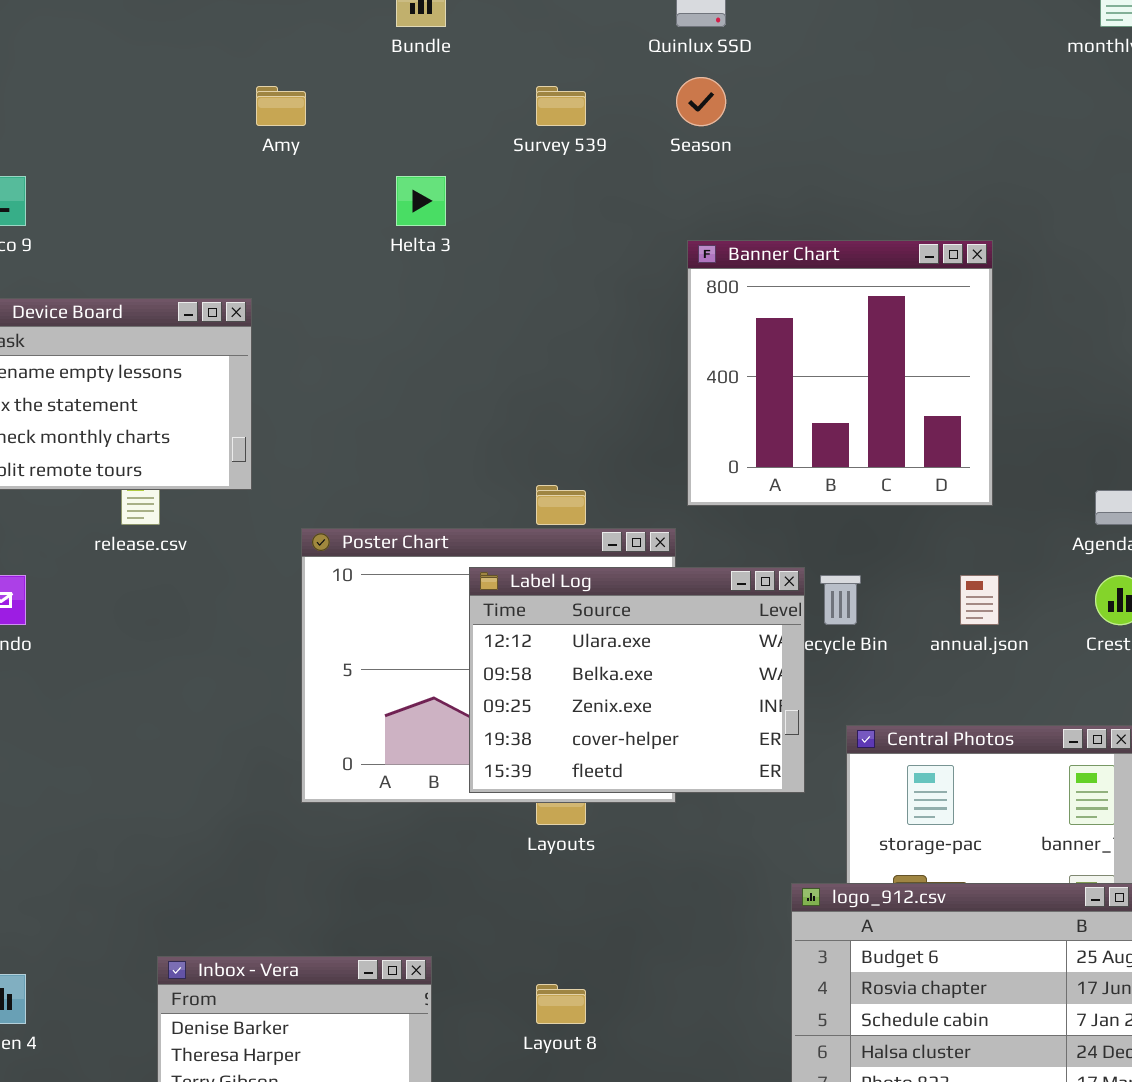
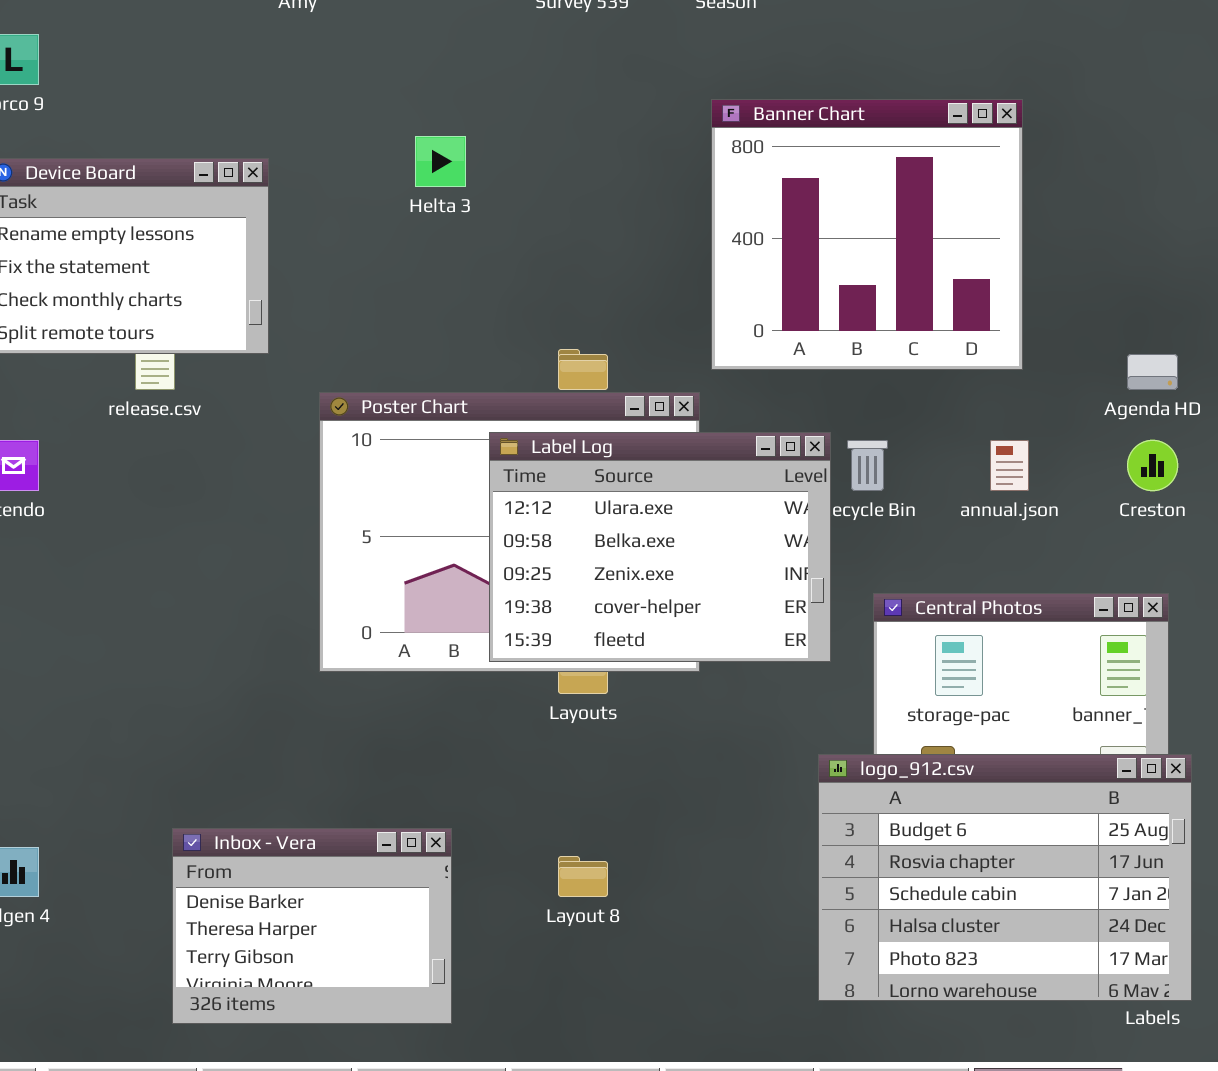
Helta 3: [396,176,446,226] -> [415,136,466,187], moved

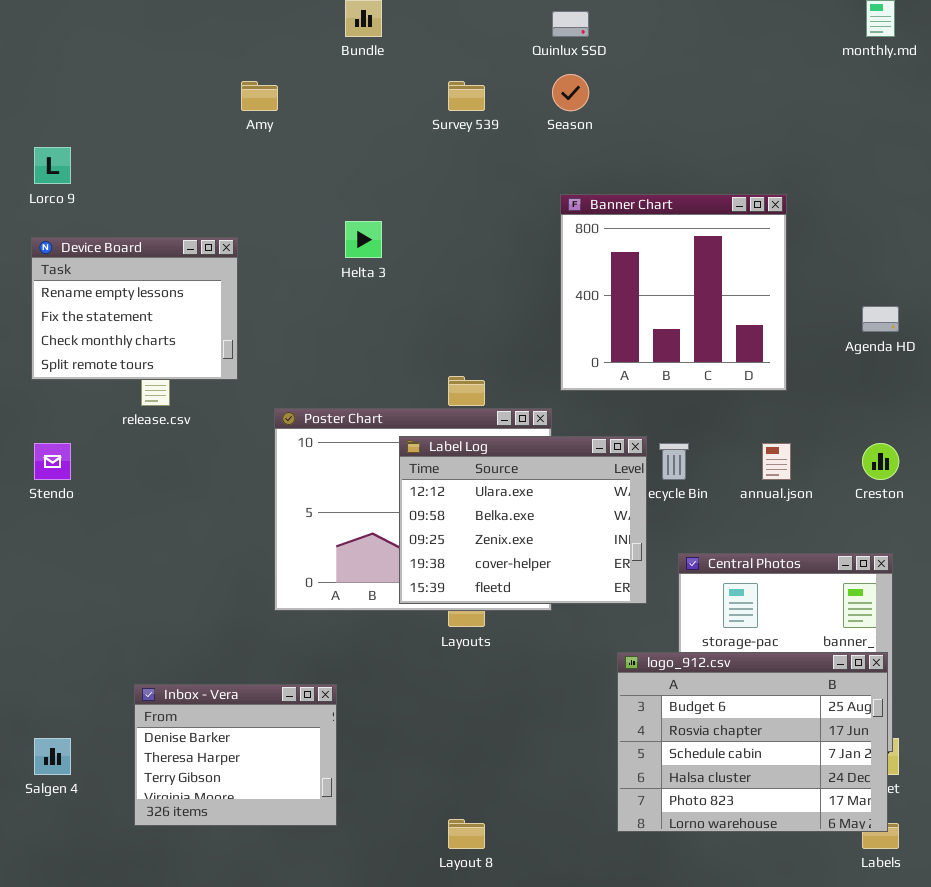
Agenda HD: [1127,354,1178,390] -> [862,306,899,332], moved
logo_912.csv: [818,754,1192,1001] -> [617,652,888,832], moved
Inbox - Vera: [172,828,452,1024] -> [134,684,337,826], moved
Layout 8: [558,856,608,897] -> [448,819,485,849], moved

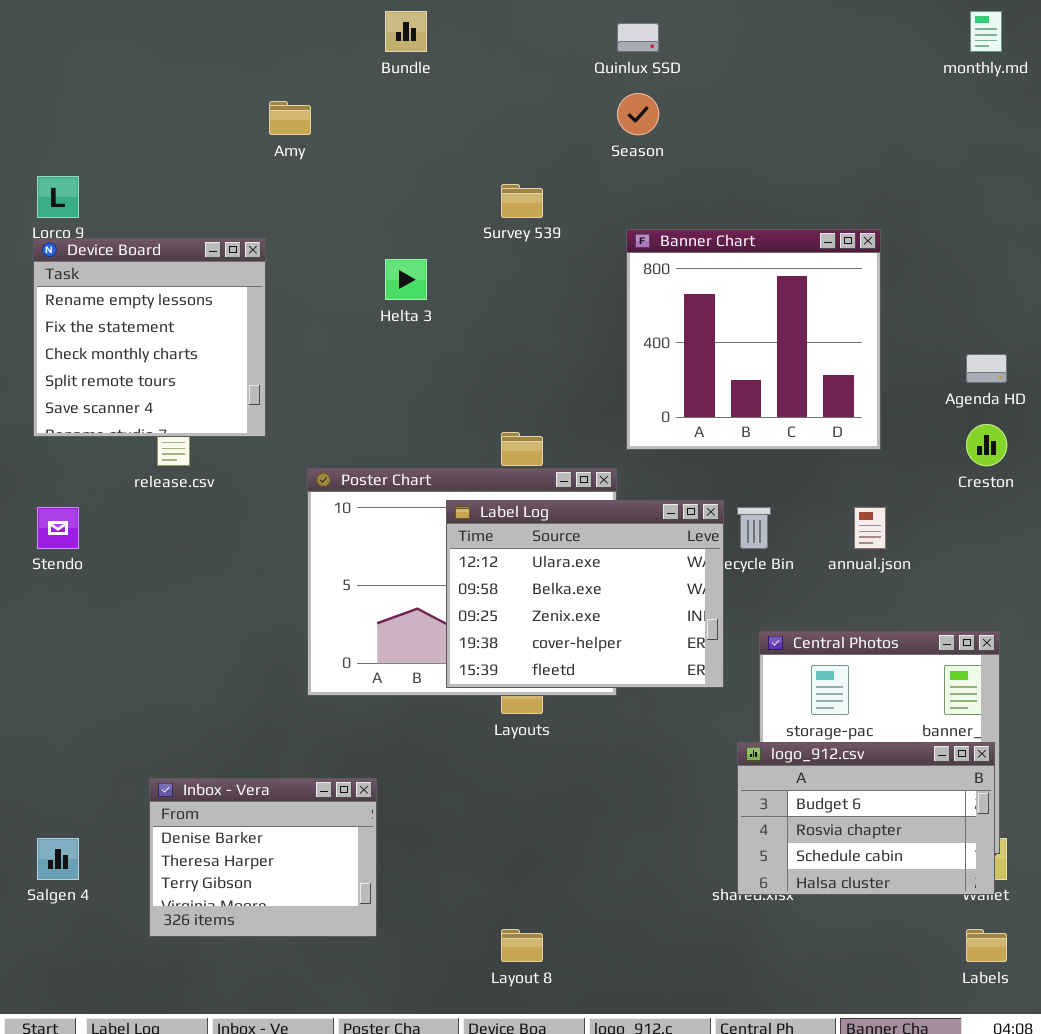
Survey 539: [448,81,485,111] -> [501,184,543,218], moved
Device Board: [31,237,238,380] -> [33,238,266,437], resized
Creston: [862,443,899,480] -> [966,424,1007,466], moved
logo_912.csv: [617,652,888,832] -> [737,742,995,895], resized

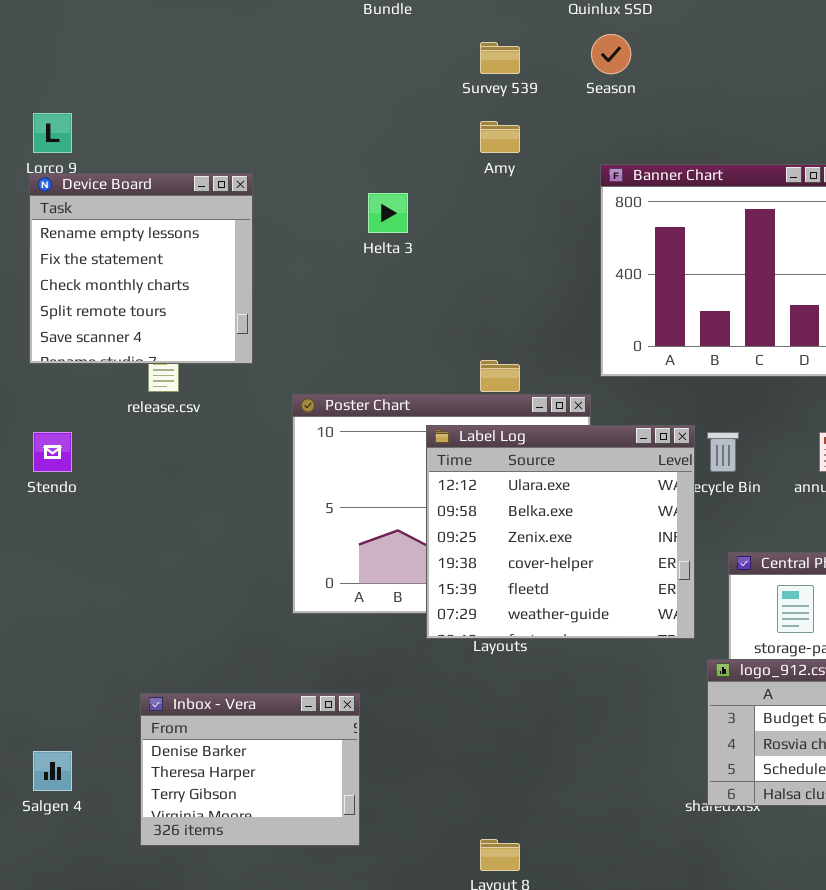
Amy: [269,101,311,135] -> [480,121,520,153], moved
Survey 539: [501,184,543,218] -> [480,42,520,74], moved
Label Log: [446,500,724,688] -> [426,425,695,639], resized

